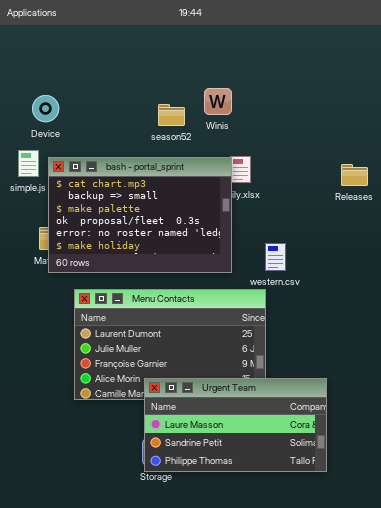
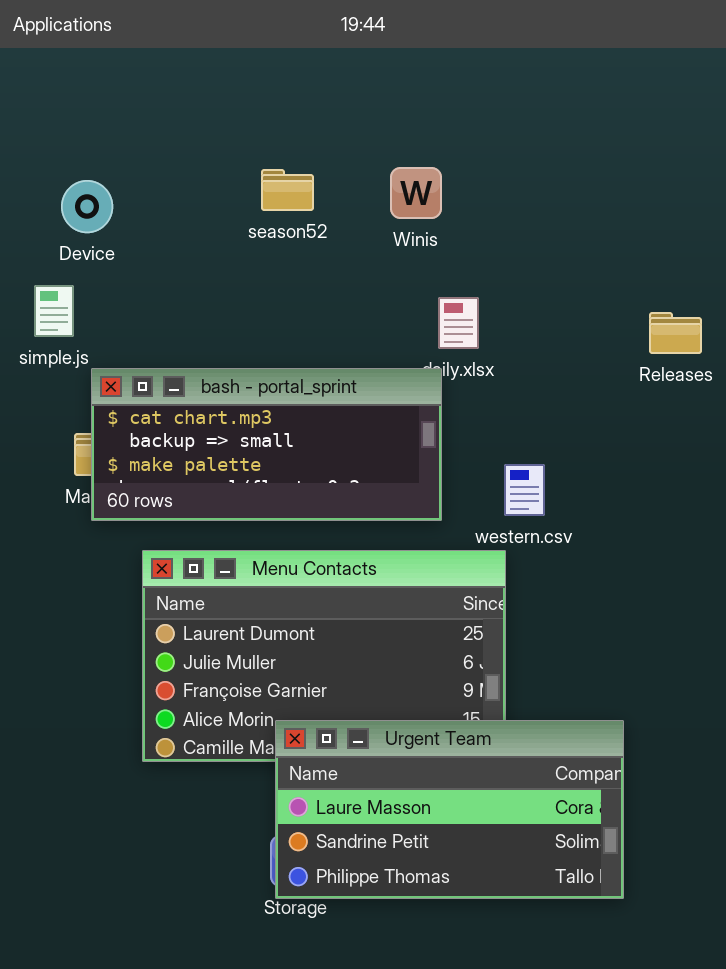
season52: [158,104,185,126] -> [261,169,314,211], moved
bash - portal_sprint: [48,157,232,273] -> [91,368,442,521], resized

